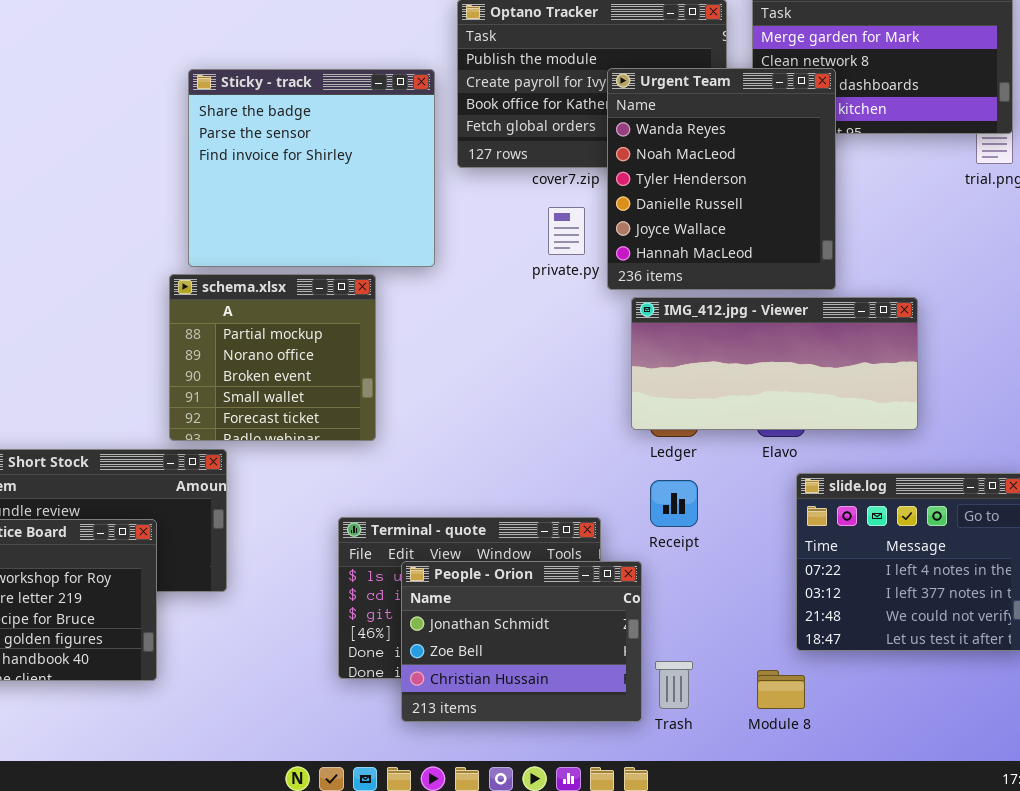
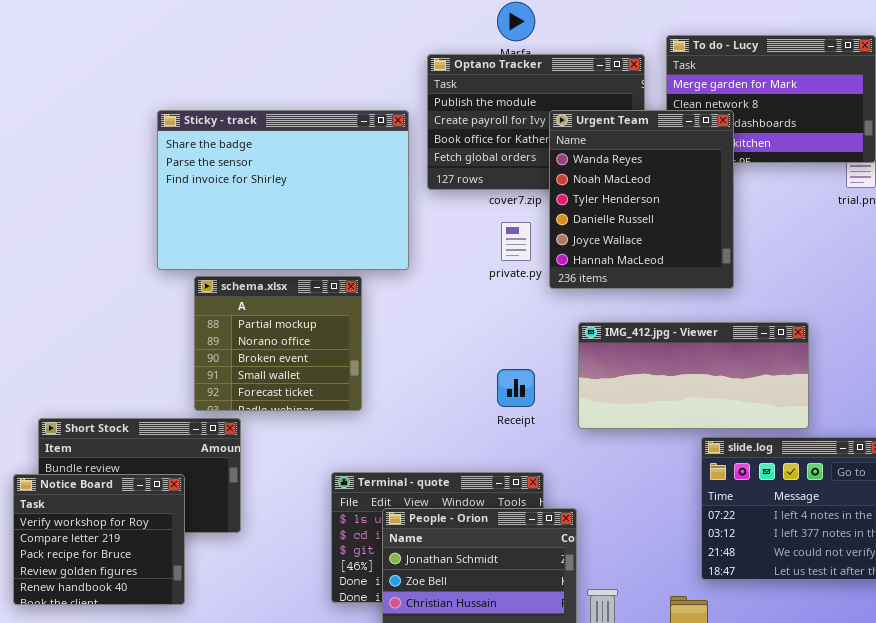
Sticky - track: [188,69,435,267] -> [157,110,409,270], resized
IMG_412.jpg - Viewer: [631,297,918,430] -> [578,322,809,429], moved
Receipt: [650,480,698,527] -> [497,369,535,407], moved

